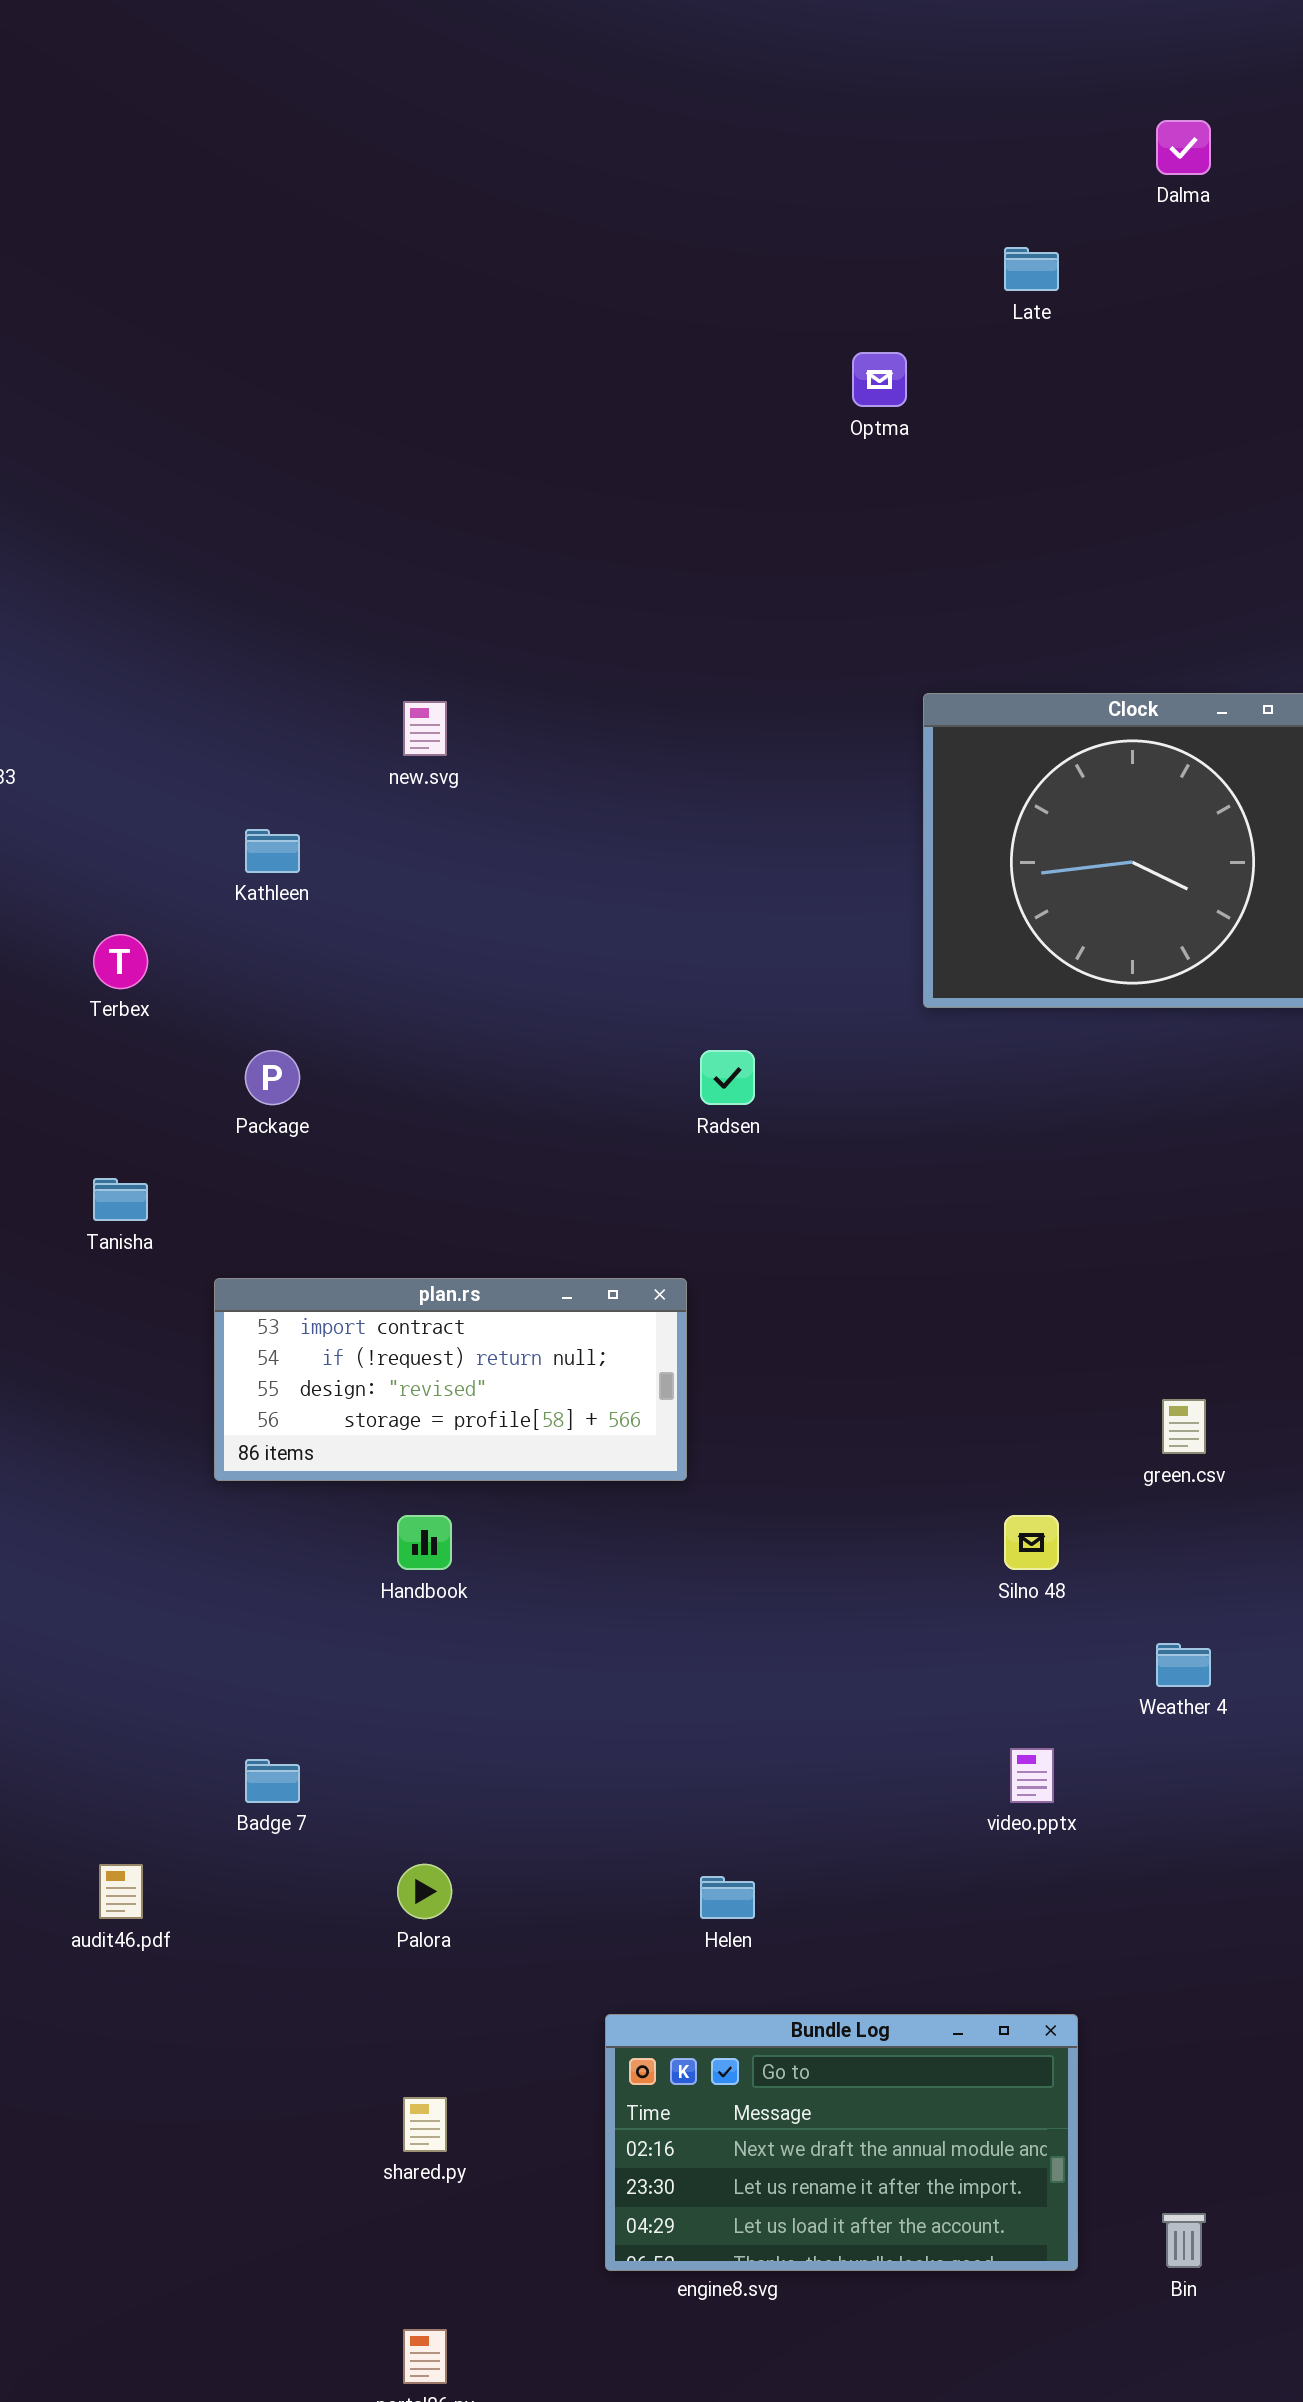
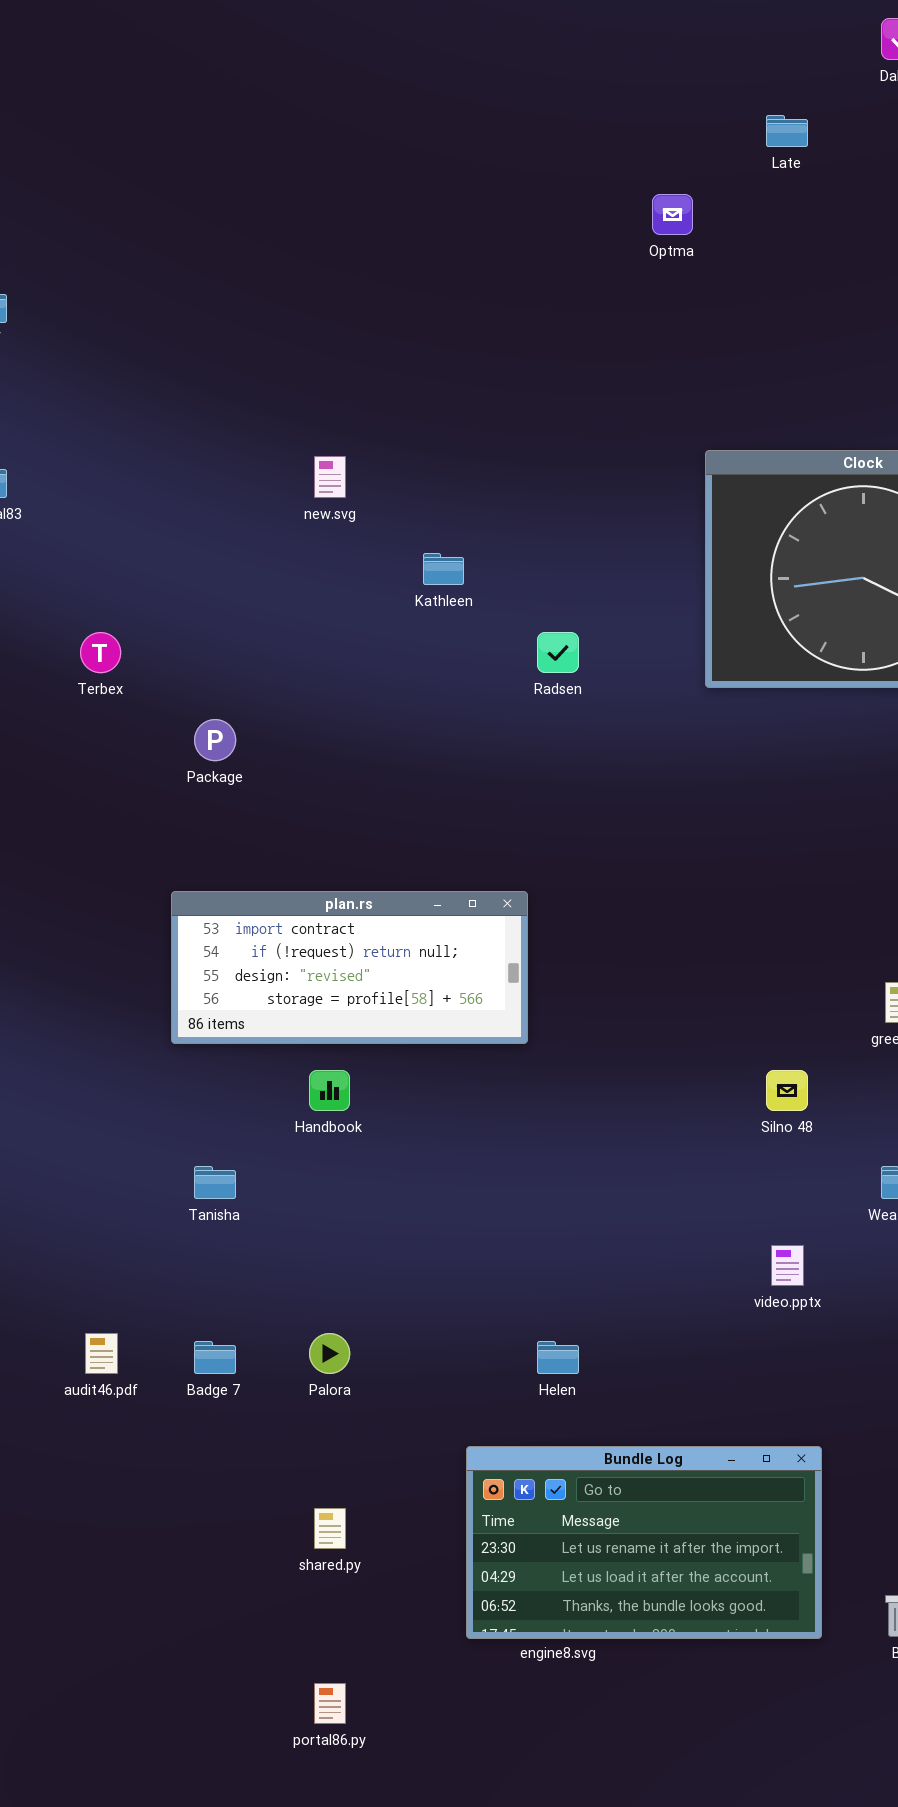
Kathleen: [245,829,300,873] -> [423,553,464,585], moved
Radsen: [700,1050,755,1105] -> [537,632,579,673], moved
Tanisha: [93,1178,148,1221] -> [194,1166,236,1199], moved
Badge 7: [245,1759,300,1803] -> [194,1341,236,1374], moved
Bundle Log: [605,2014,1078,2271] -> [466,1446,822,1639], scrolled down 1 row

